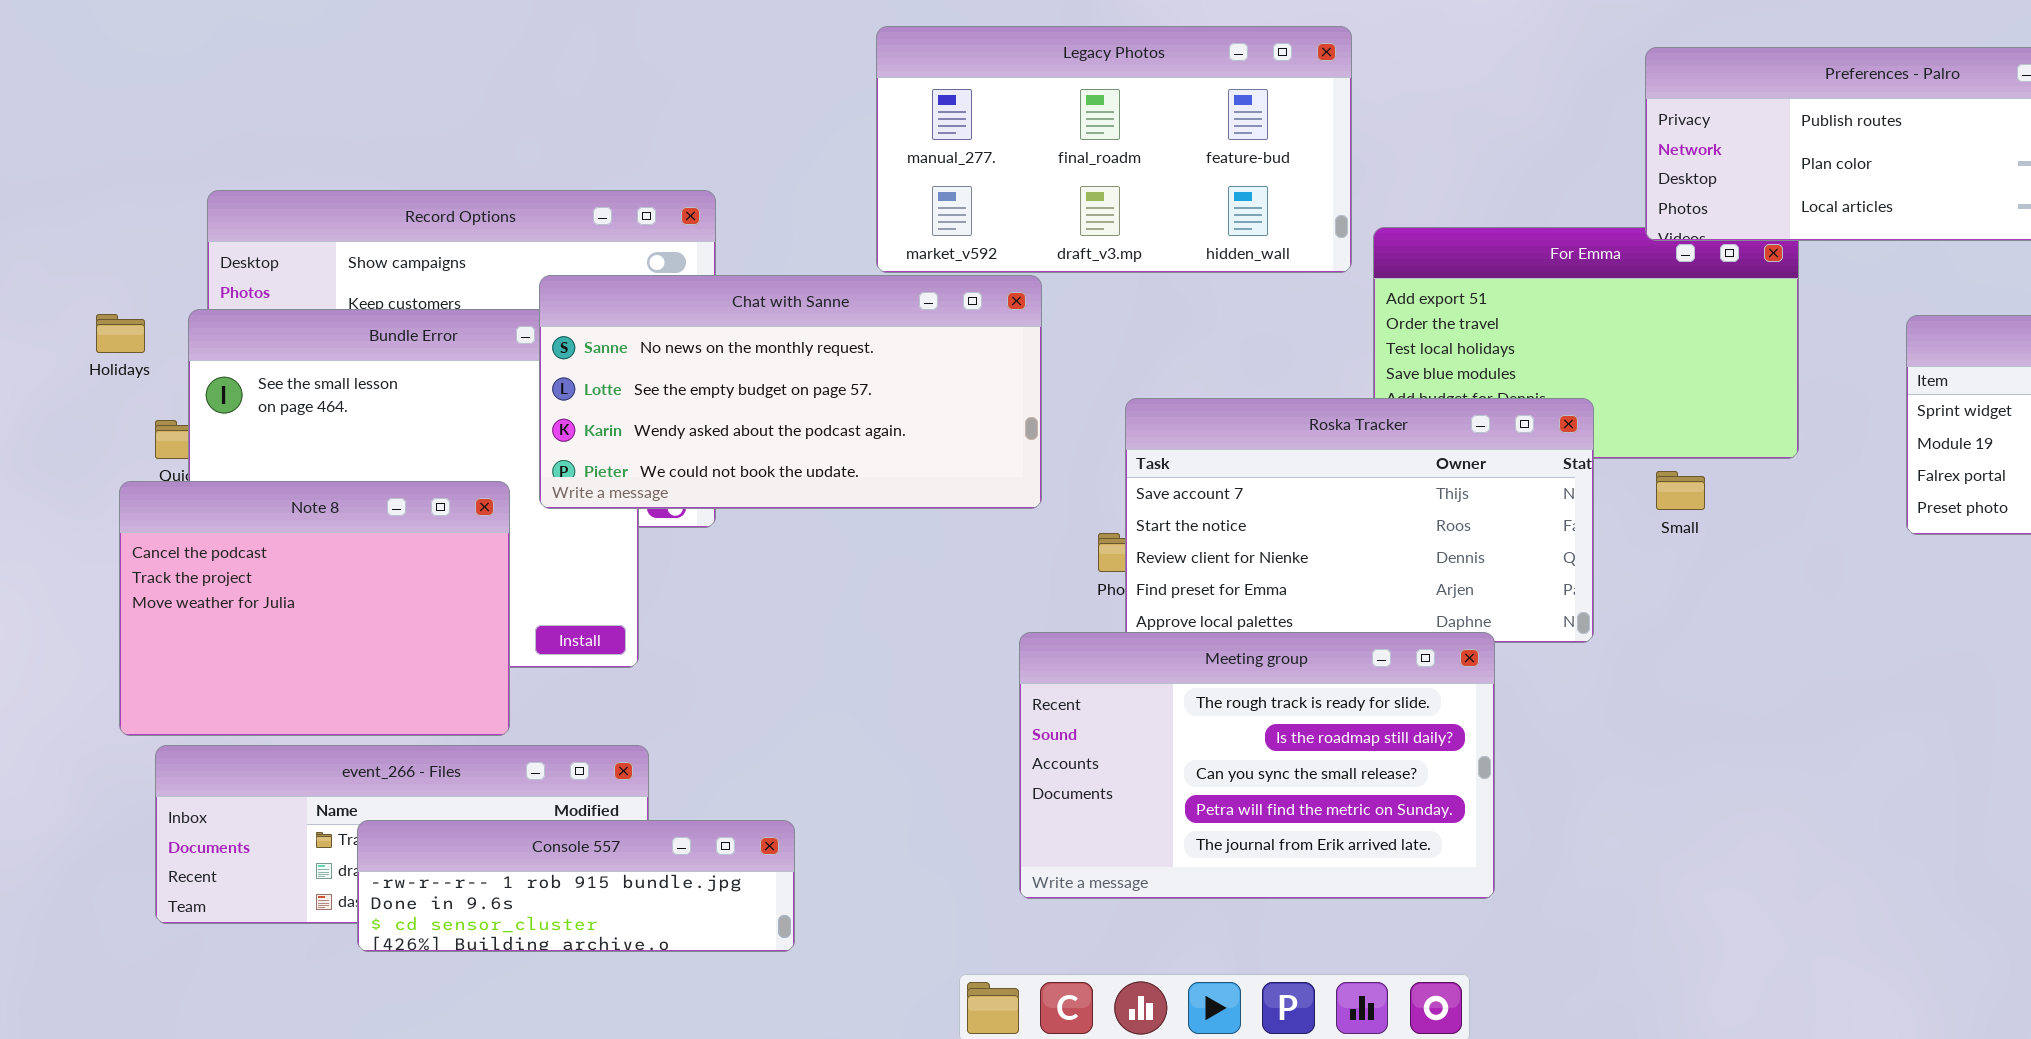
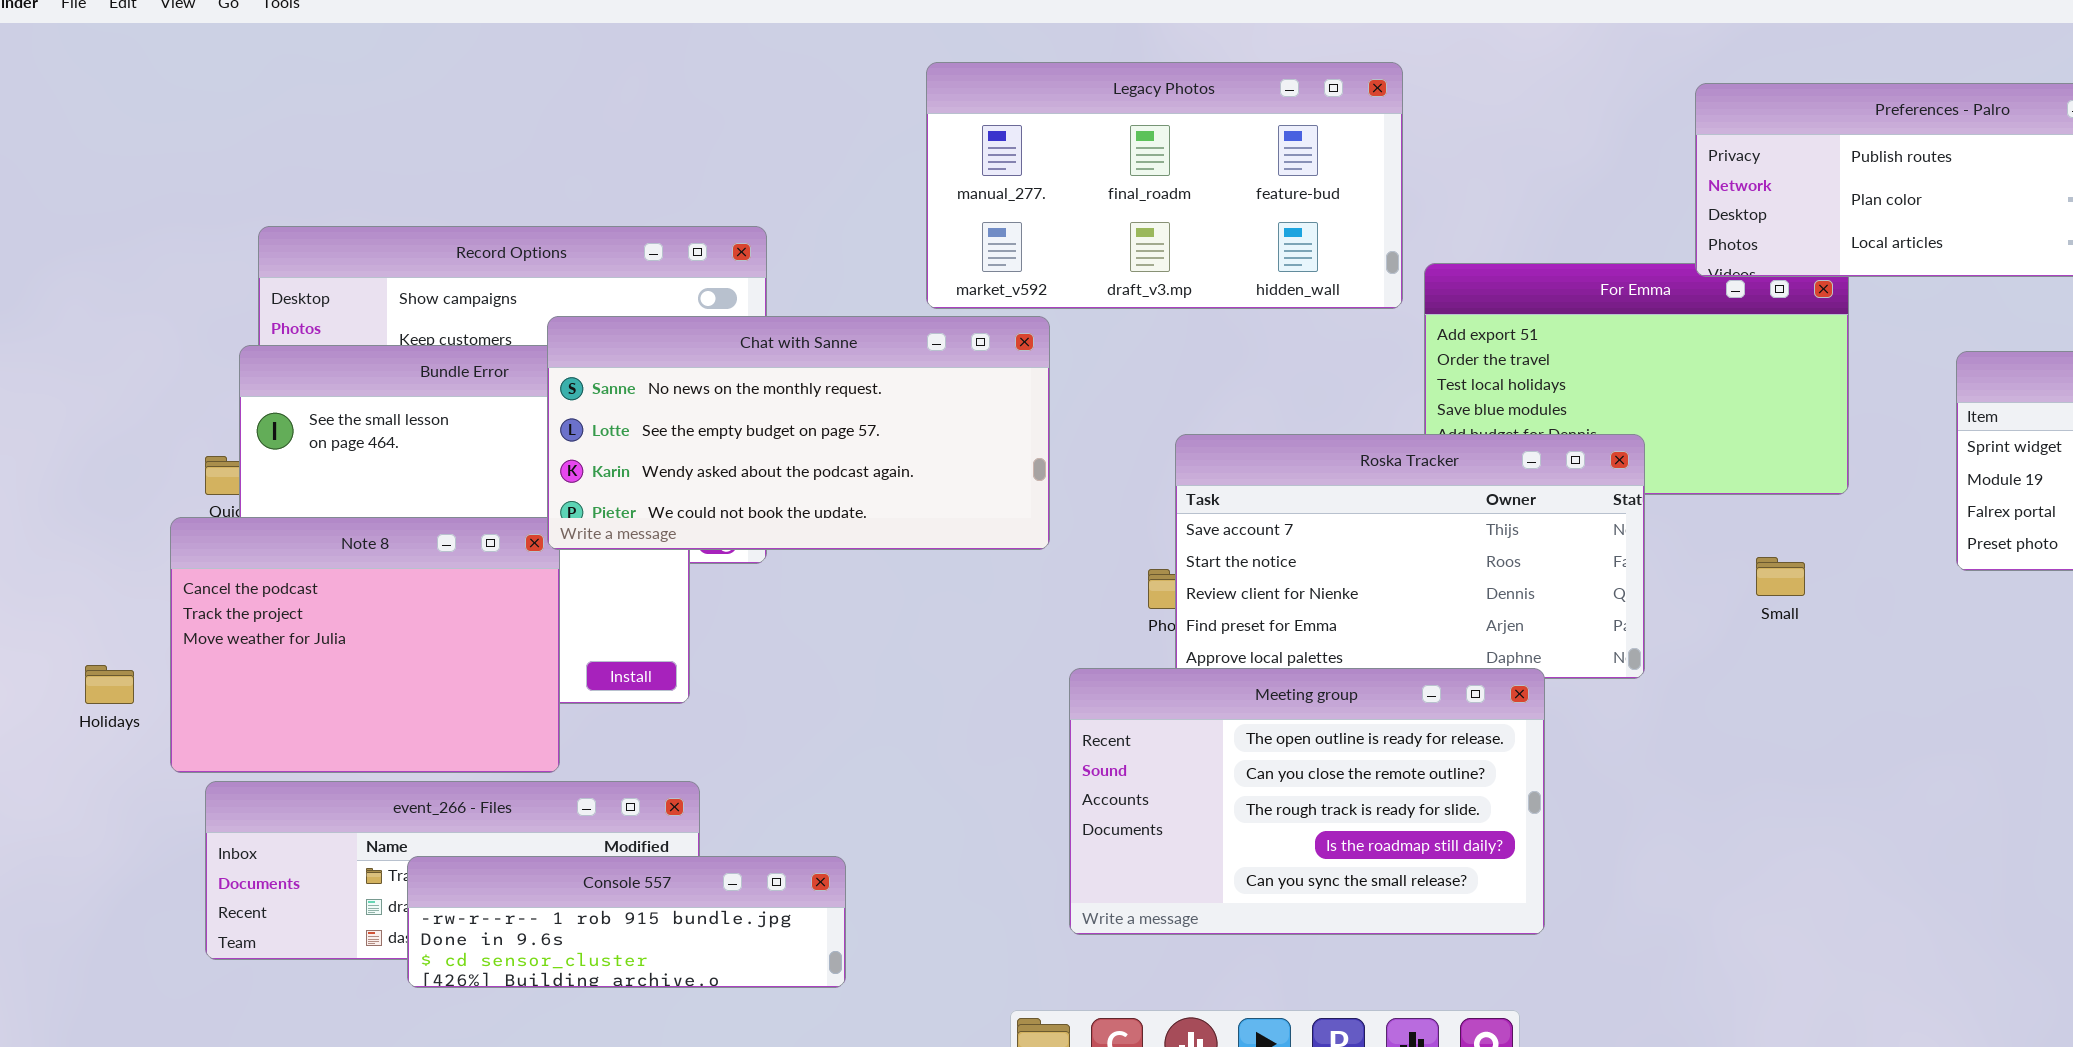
Chat with Sanne: [539,275,1042,509] -> [547,316,1050,550], moved
Holidays: [96,314,145,353] -> [85,665,134,704], moved
Small: [1656,471,1705,510] -> [1756,557,1805,596], moved
Meeting group: [1019,632,1495,899] -> [1069,668,1545,935], scrolled up 2 rows

